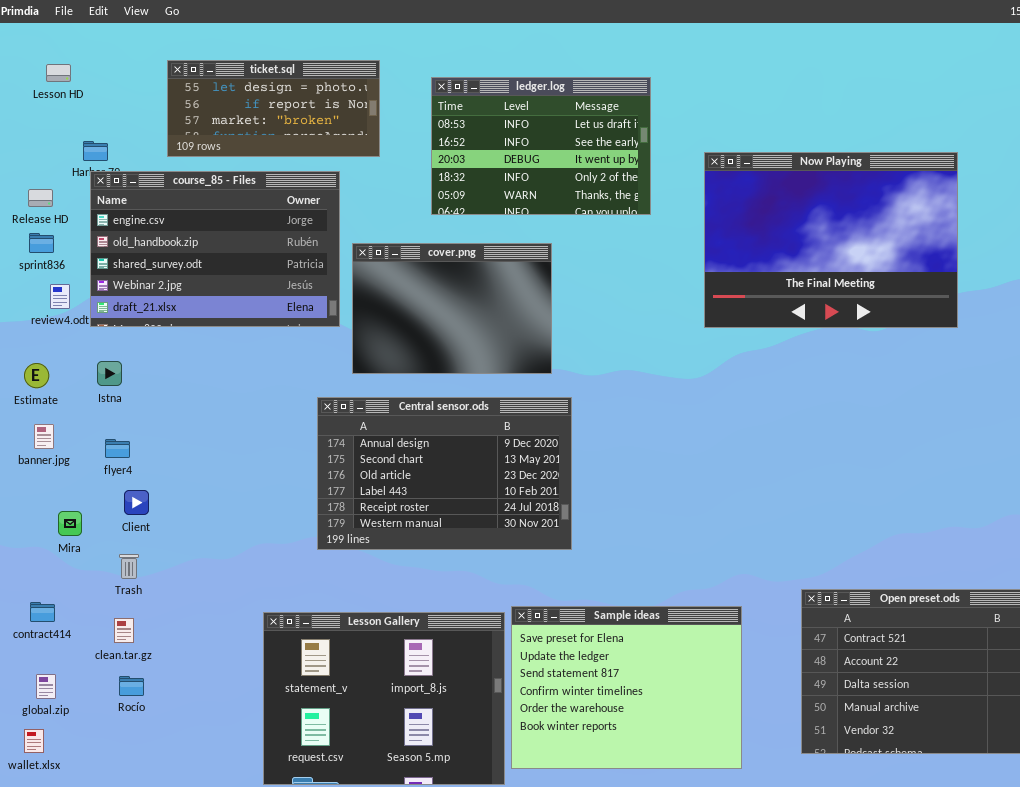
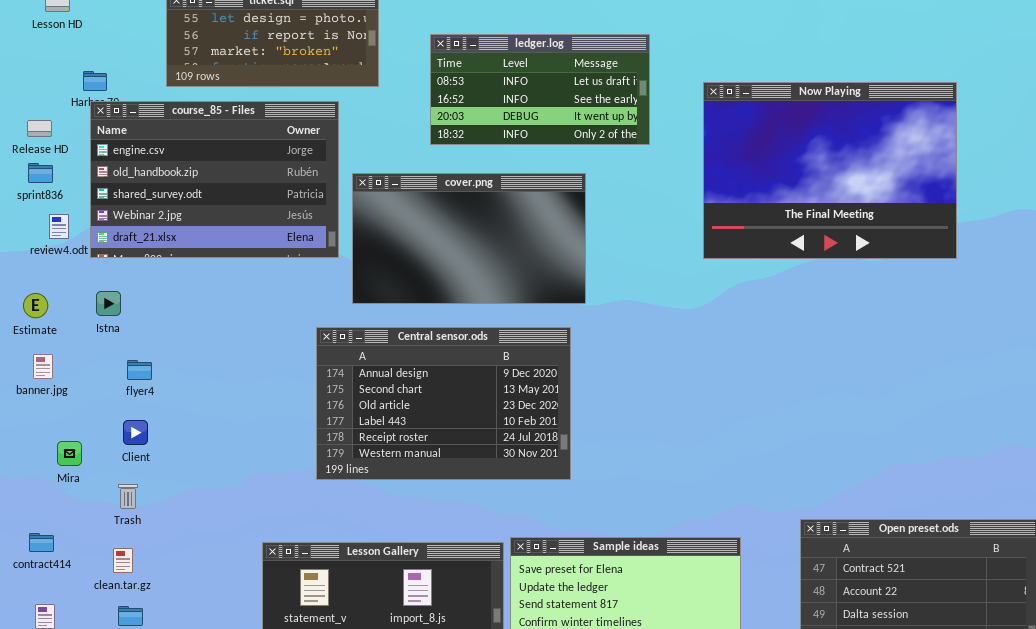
ledger.log: [431,77,651,215] -> [430,34,650,145], resized
cover.png: [352,243,552,374] -> [352,173,586,304], resized
flyer4: [105,439,130,458] -> [127,360,152,380], moved

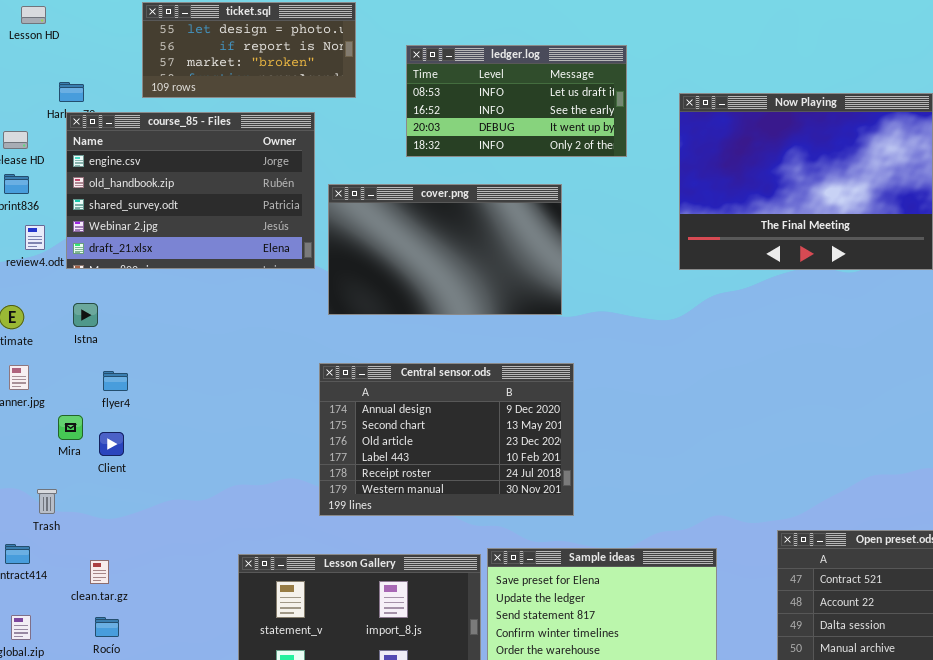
Central sensor.ods: [316,327,571,480] -> [319,363,574,516], moved
Mira: [57,441,82,466] -> [58,415,83,440], moved
Trash: [118,484,138,509] -> [37,489,57,514], moved

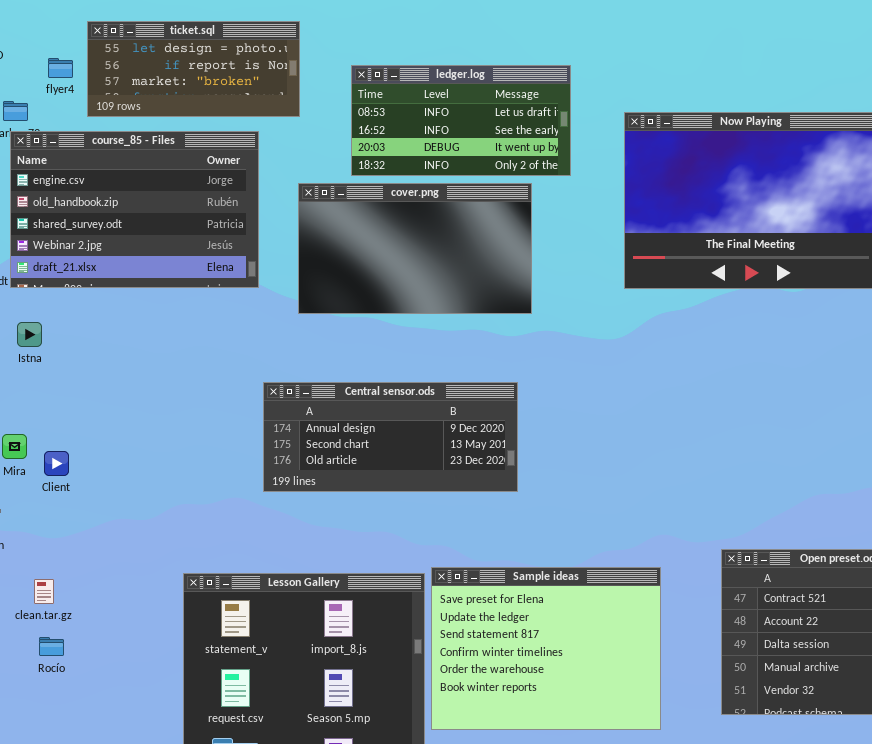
cover.png: [328,184,562,315] -> [298,183,532,314], moved
Central sensor.ods: [319,363,574,516] -> [263,382,518,492], resized
flyer4: [103,371,128,391] -> [48,58,73,78], moved

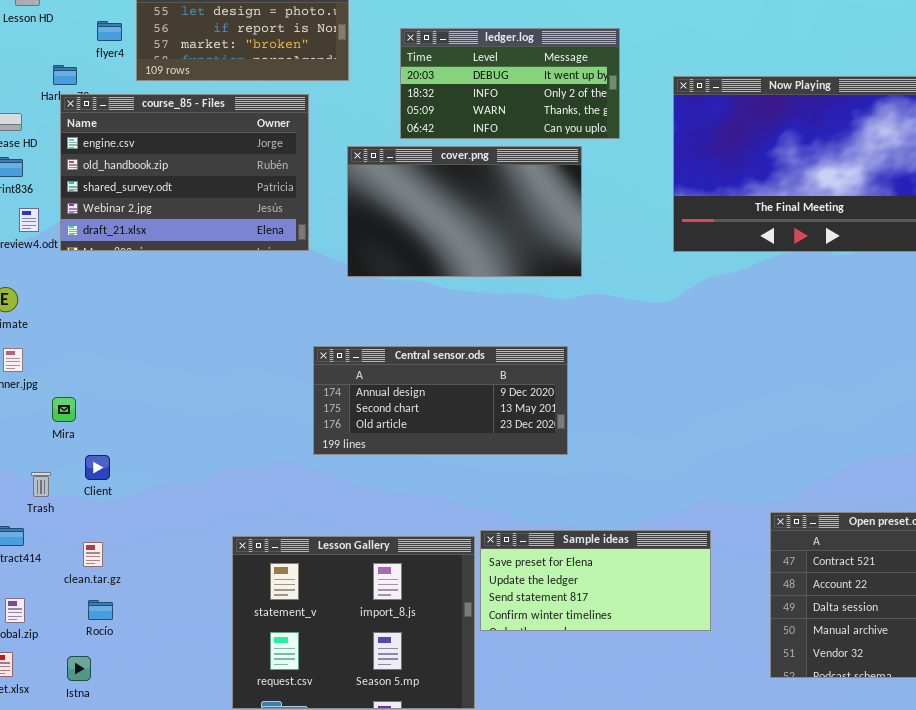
ledger.log: [351,65,571,176] -> [400,28,620,139], scrolled down 2 rows
Istna: [17,322,42,347] -> [67,656,91,681], moved
Client: [44,451,69,476] -> [85,455,110,480], moved
Sample ideas: [431,567,661,730] -> [480,530,711,631], resized

